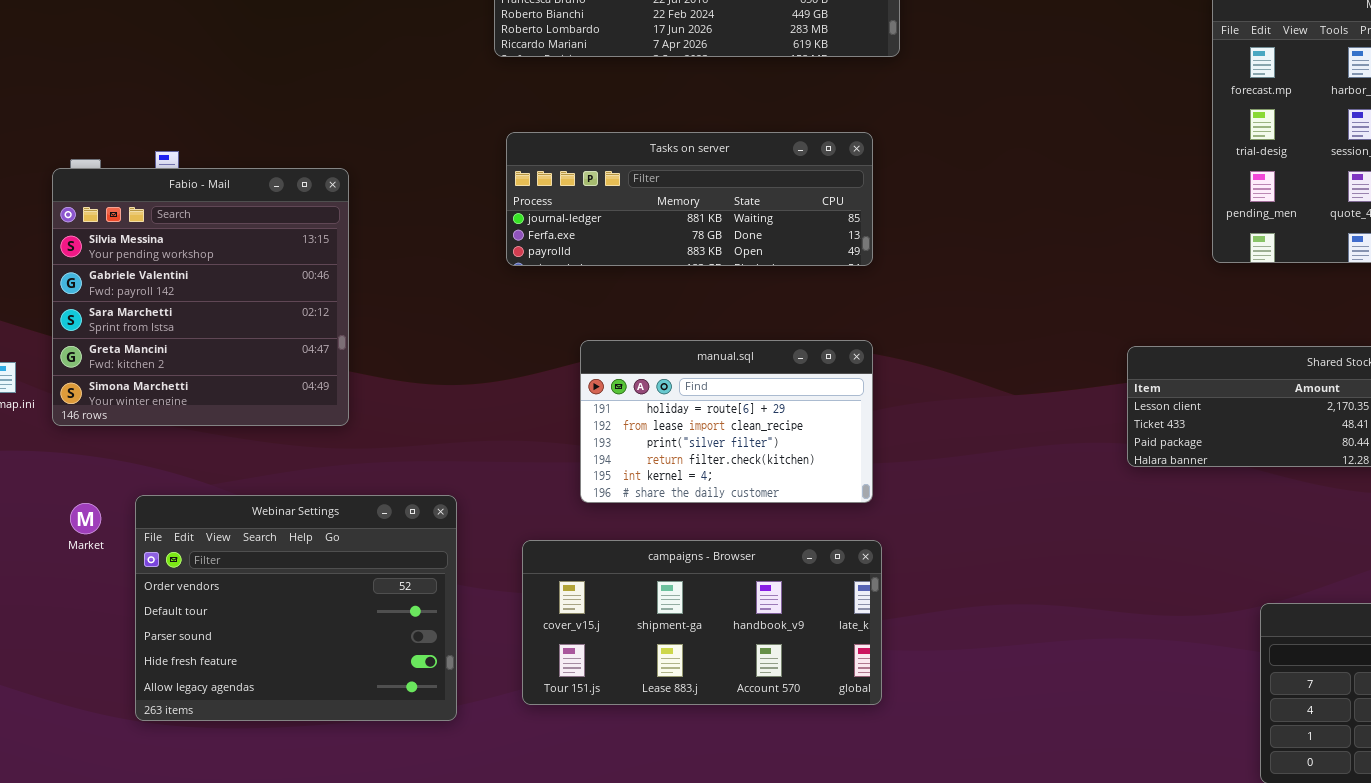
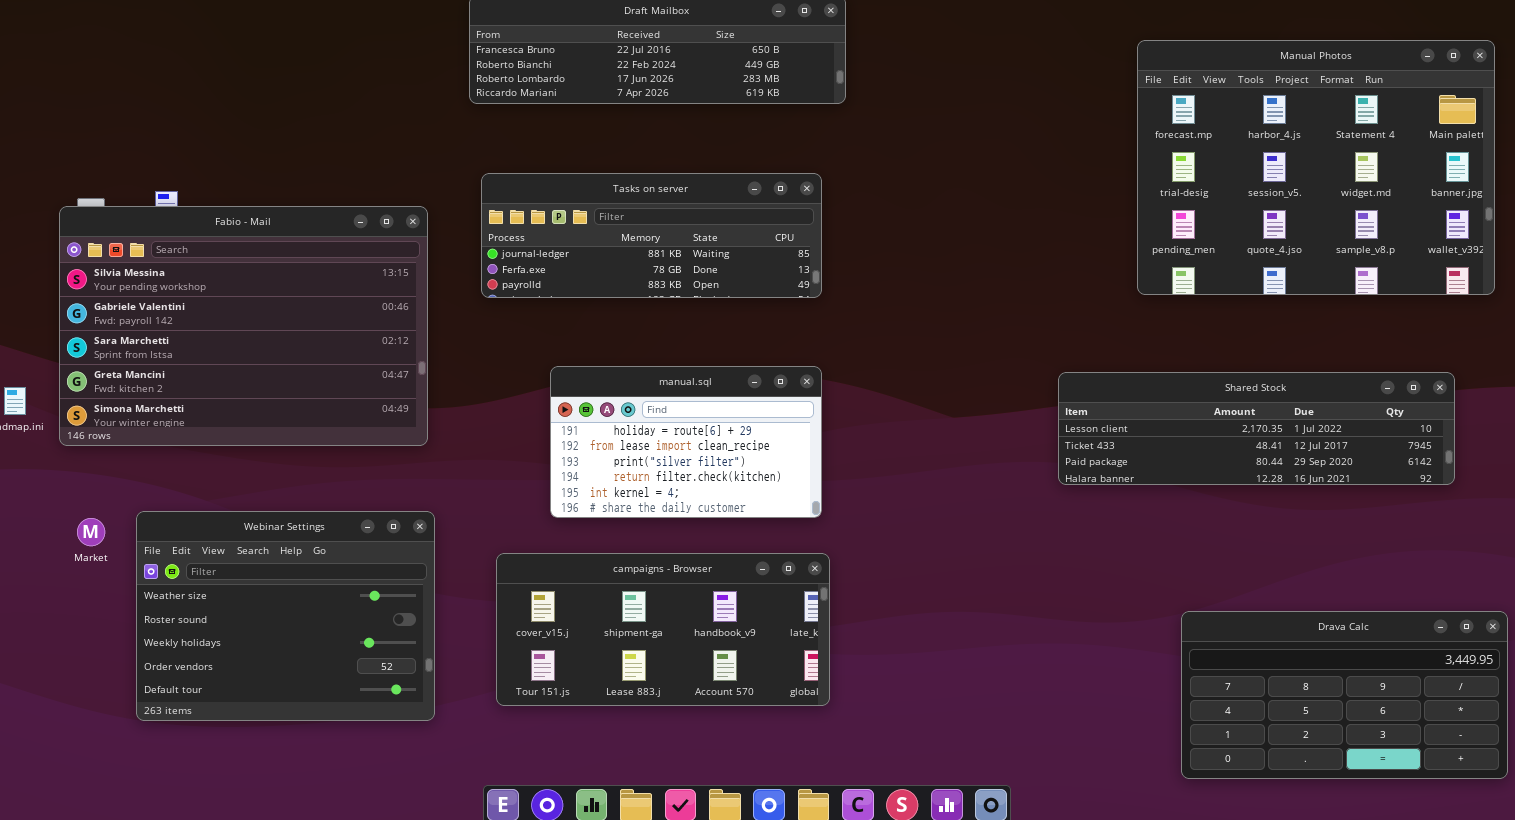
Fabio - Mail: [52,168,349,426] -> [59,206,428,446], resized
Webinar Settings: [135,495,457,721] -> [136,511,435,721], scrolled up 3 rows

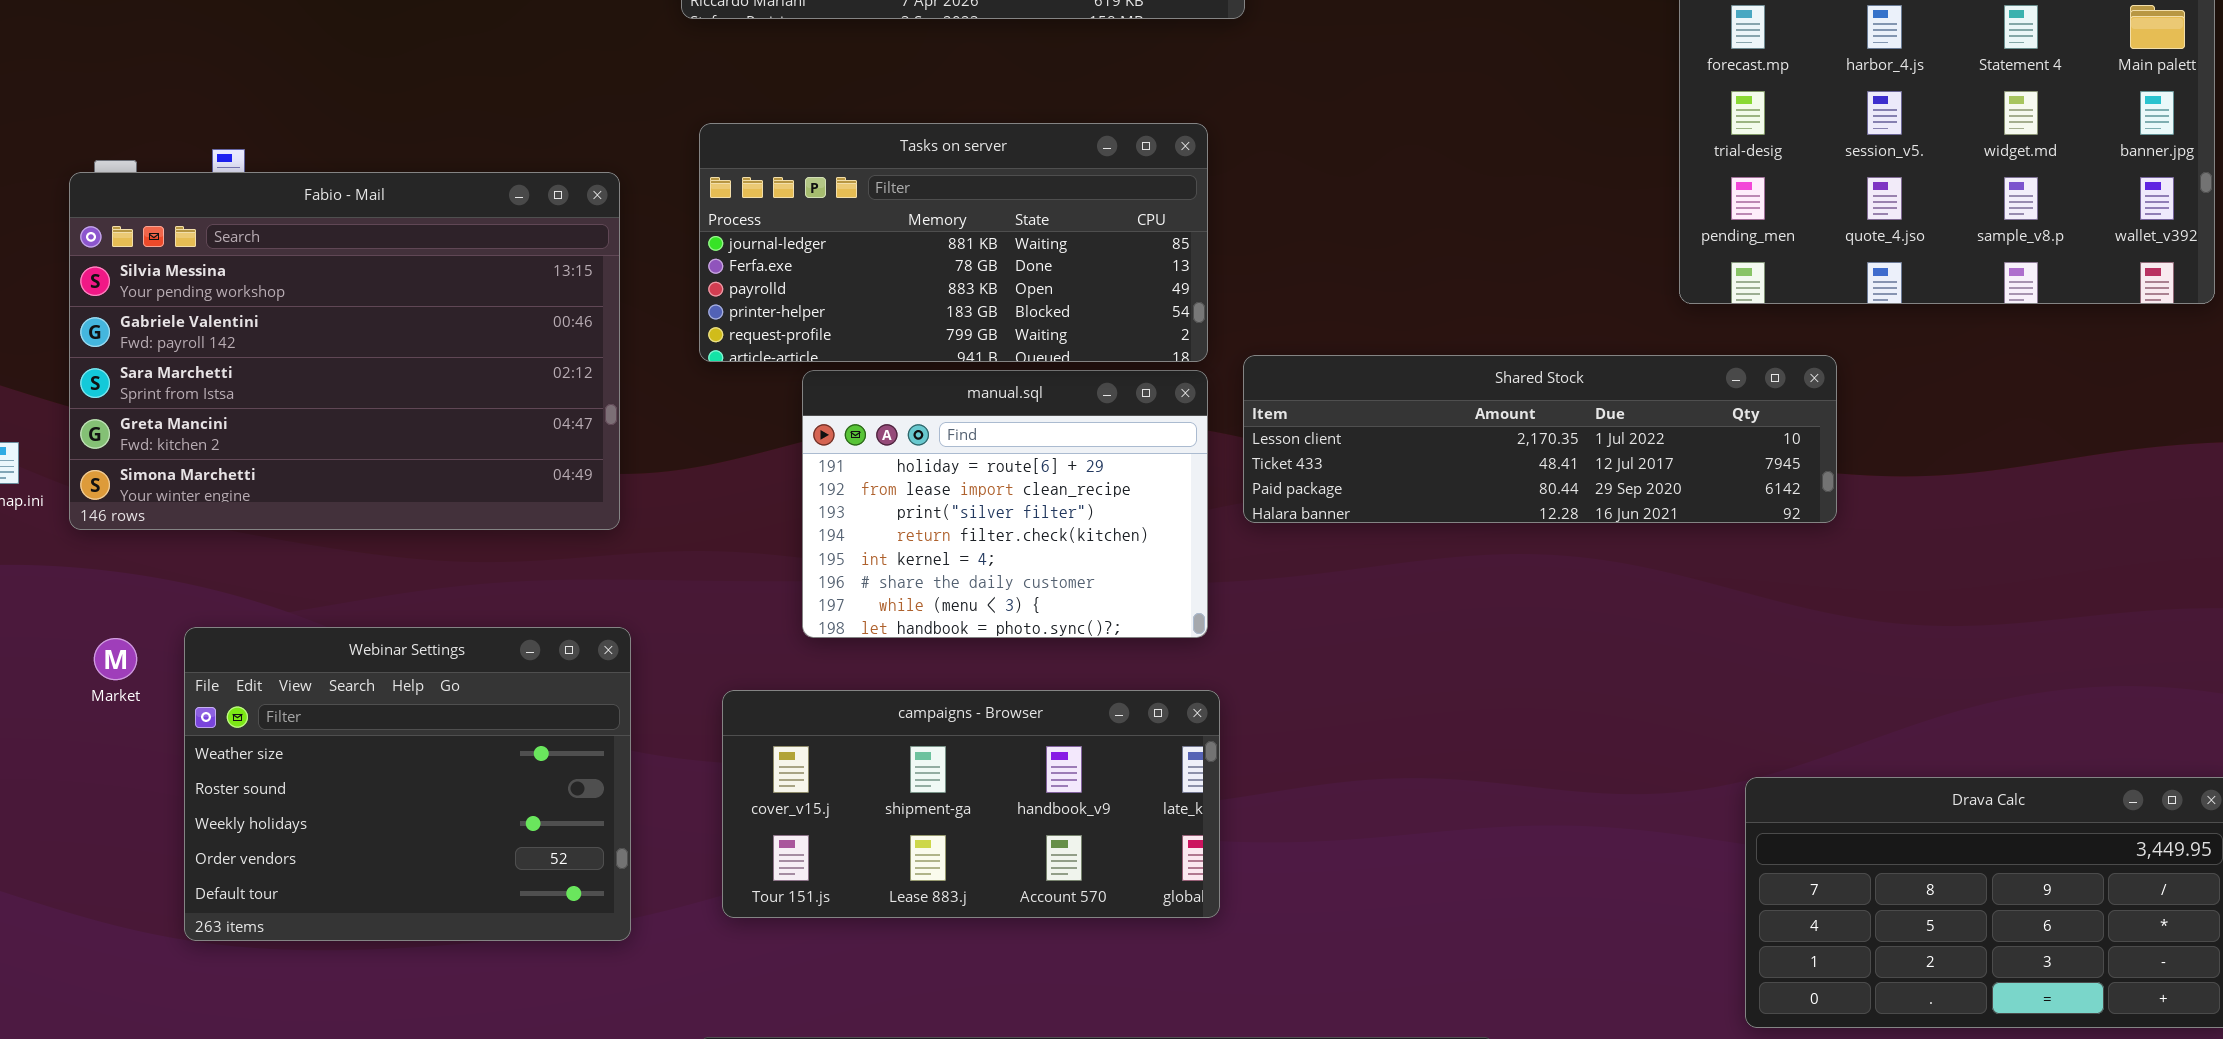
Tasks on server: [481,173,822,298] -> [699,123,1208,362], resized
manual.sql: [550,366,822,518] -> [802,370,1208,638], resized
Shared Stock: [1058,372,1455,485] -> [1243,355,1837,523], moved

